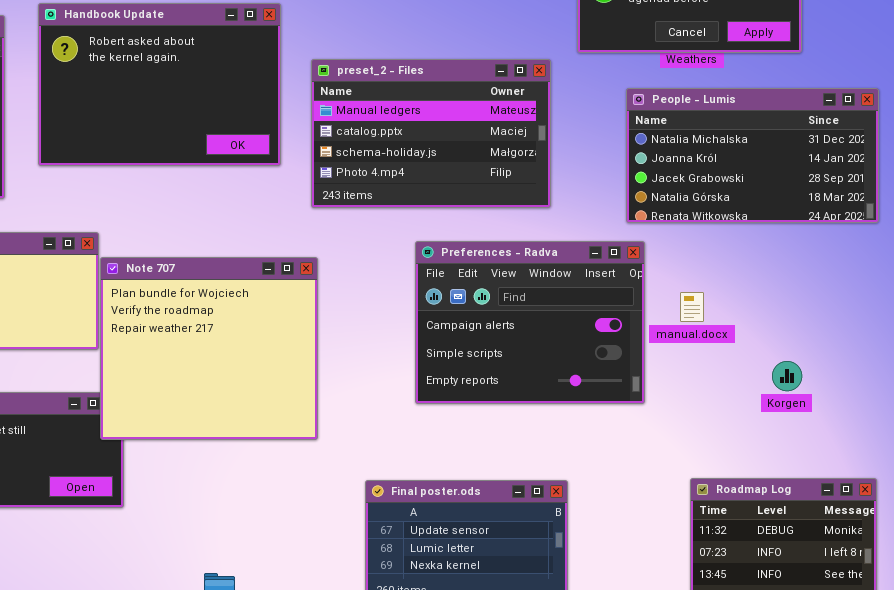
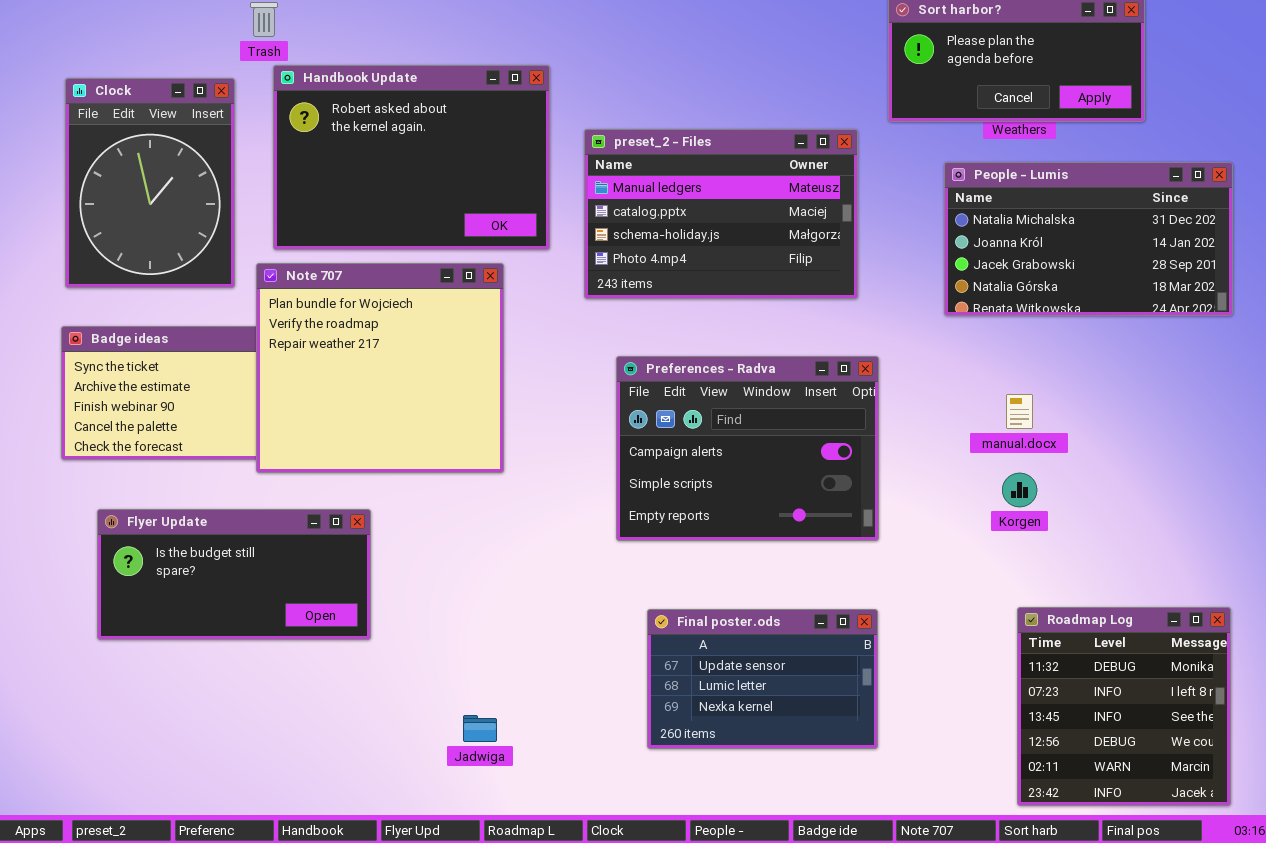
Preferences - Radva: [415,241,645,404] -> [616,356,879,541], moved
Note 707: [100,257,318,440] -> [256,263,504,473], moved
Korgen: [772,361,802,391] -> [1002,473,1037,507], moved

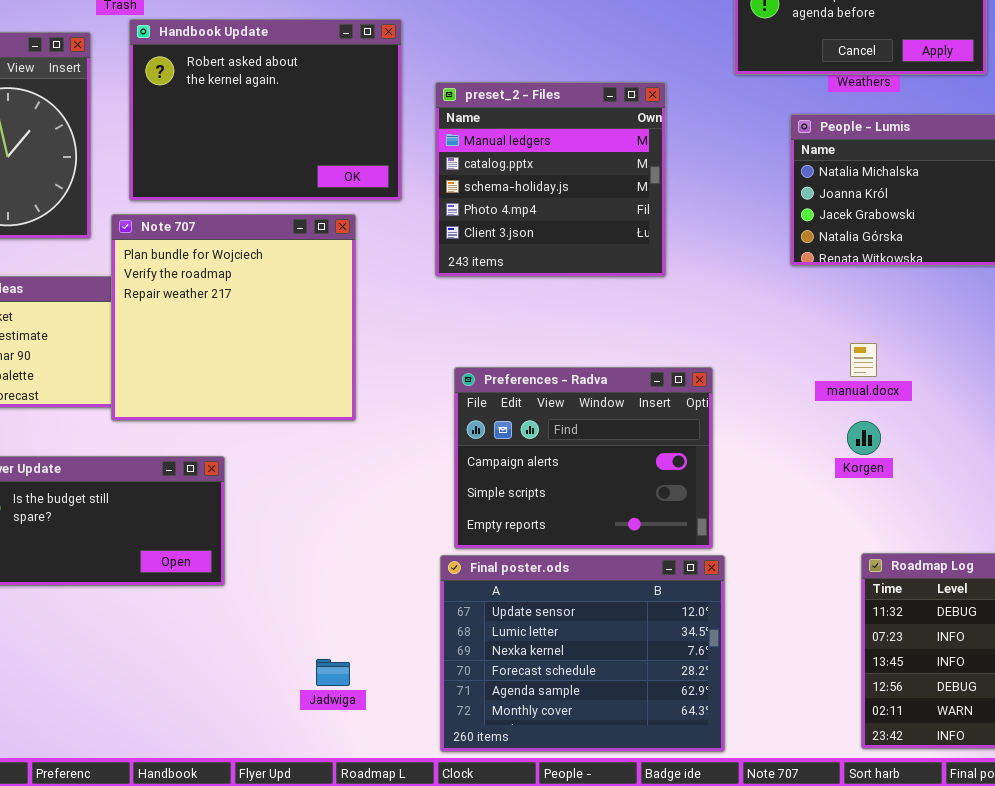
preset_2 - Files: [584,129,858,299] -> [435,82,666,277], resized
Preferences - Radva: [616,356,879,541] -> [454,367,713,549], moved
Final poster.ods: [647,609,878,749] -> [440,555,725,752], resized

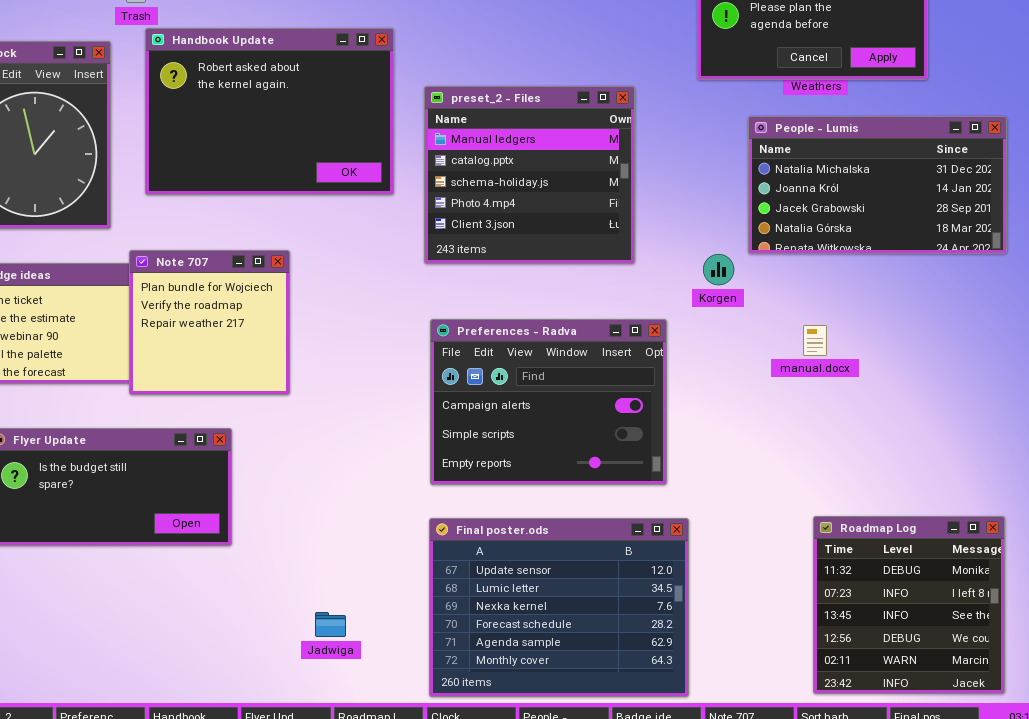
Note 707: [111,214,356,421] -> [129,250,290,395], resized
Preferences - Radva: [454,367,713,549] -> [430,319,667,485], moved
Korgen: [847,421,881,455] -> [703,254,734,285], moved

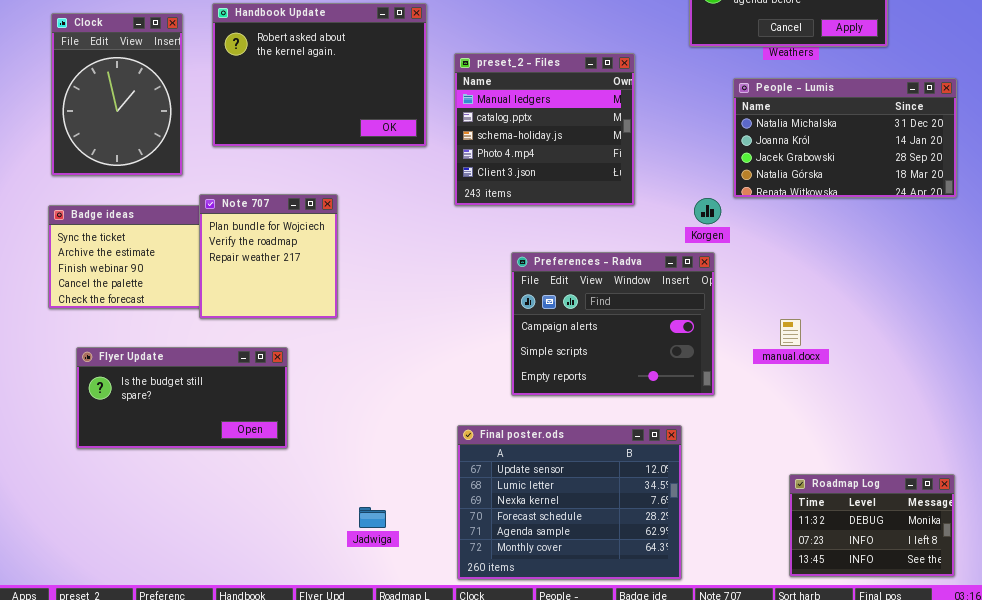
Preferences - Radva: [430,319,667,485] -> [511,252,715,396], moved
manual.docx: [803,325,827,356] -> [780,319,801,346], moved
Roadmap Log: [813,516,1005,694] -> [789,474,955,577], resized

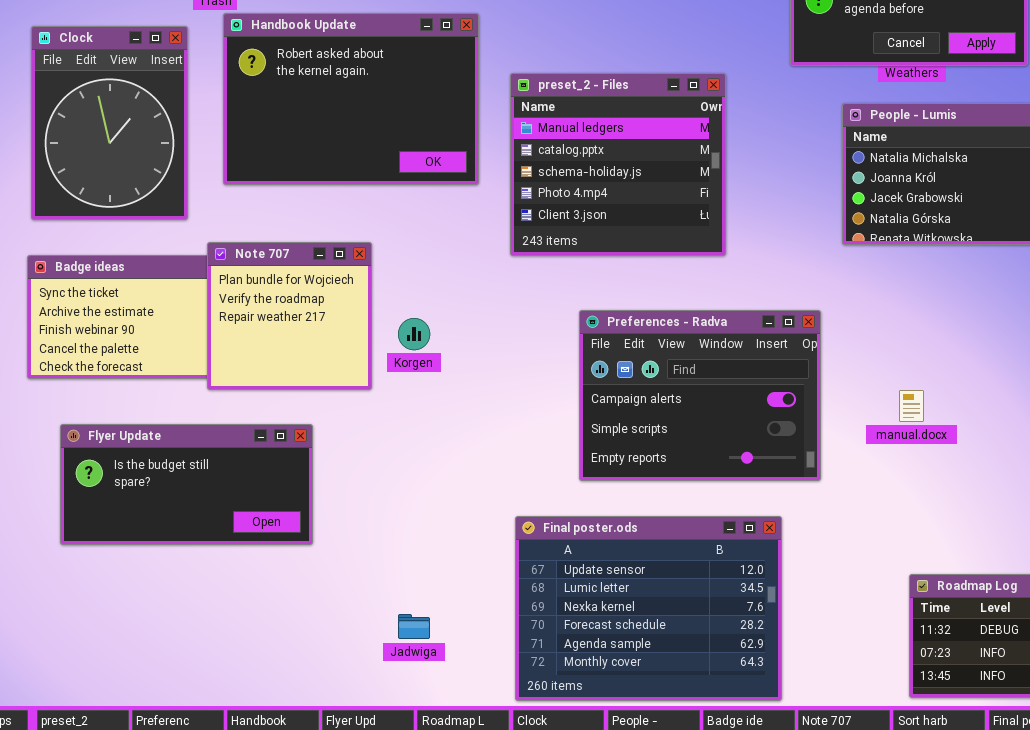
Korgen: [694,198,721,224] -> [398,318,430,350], moved

